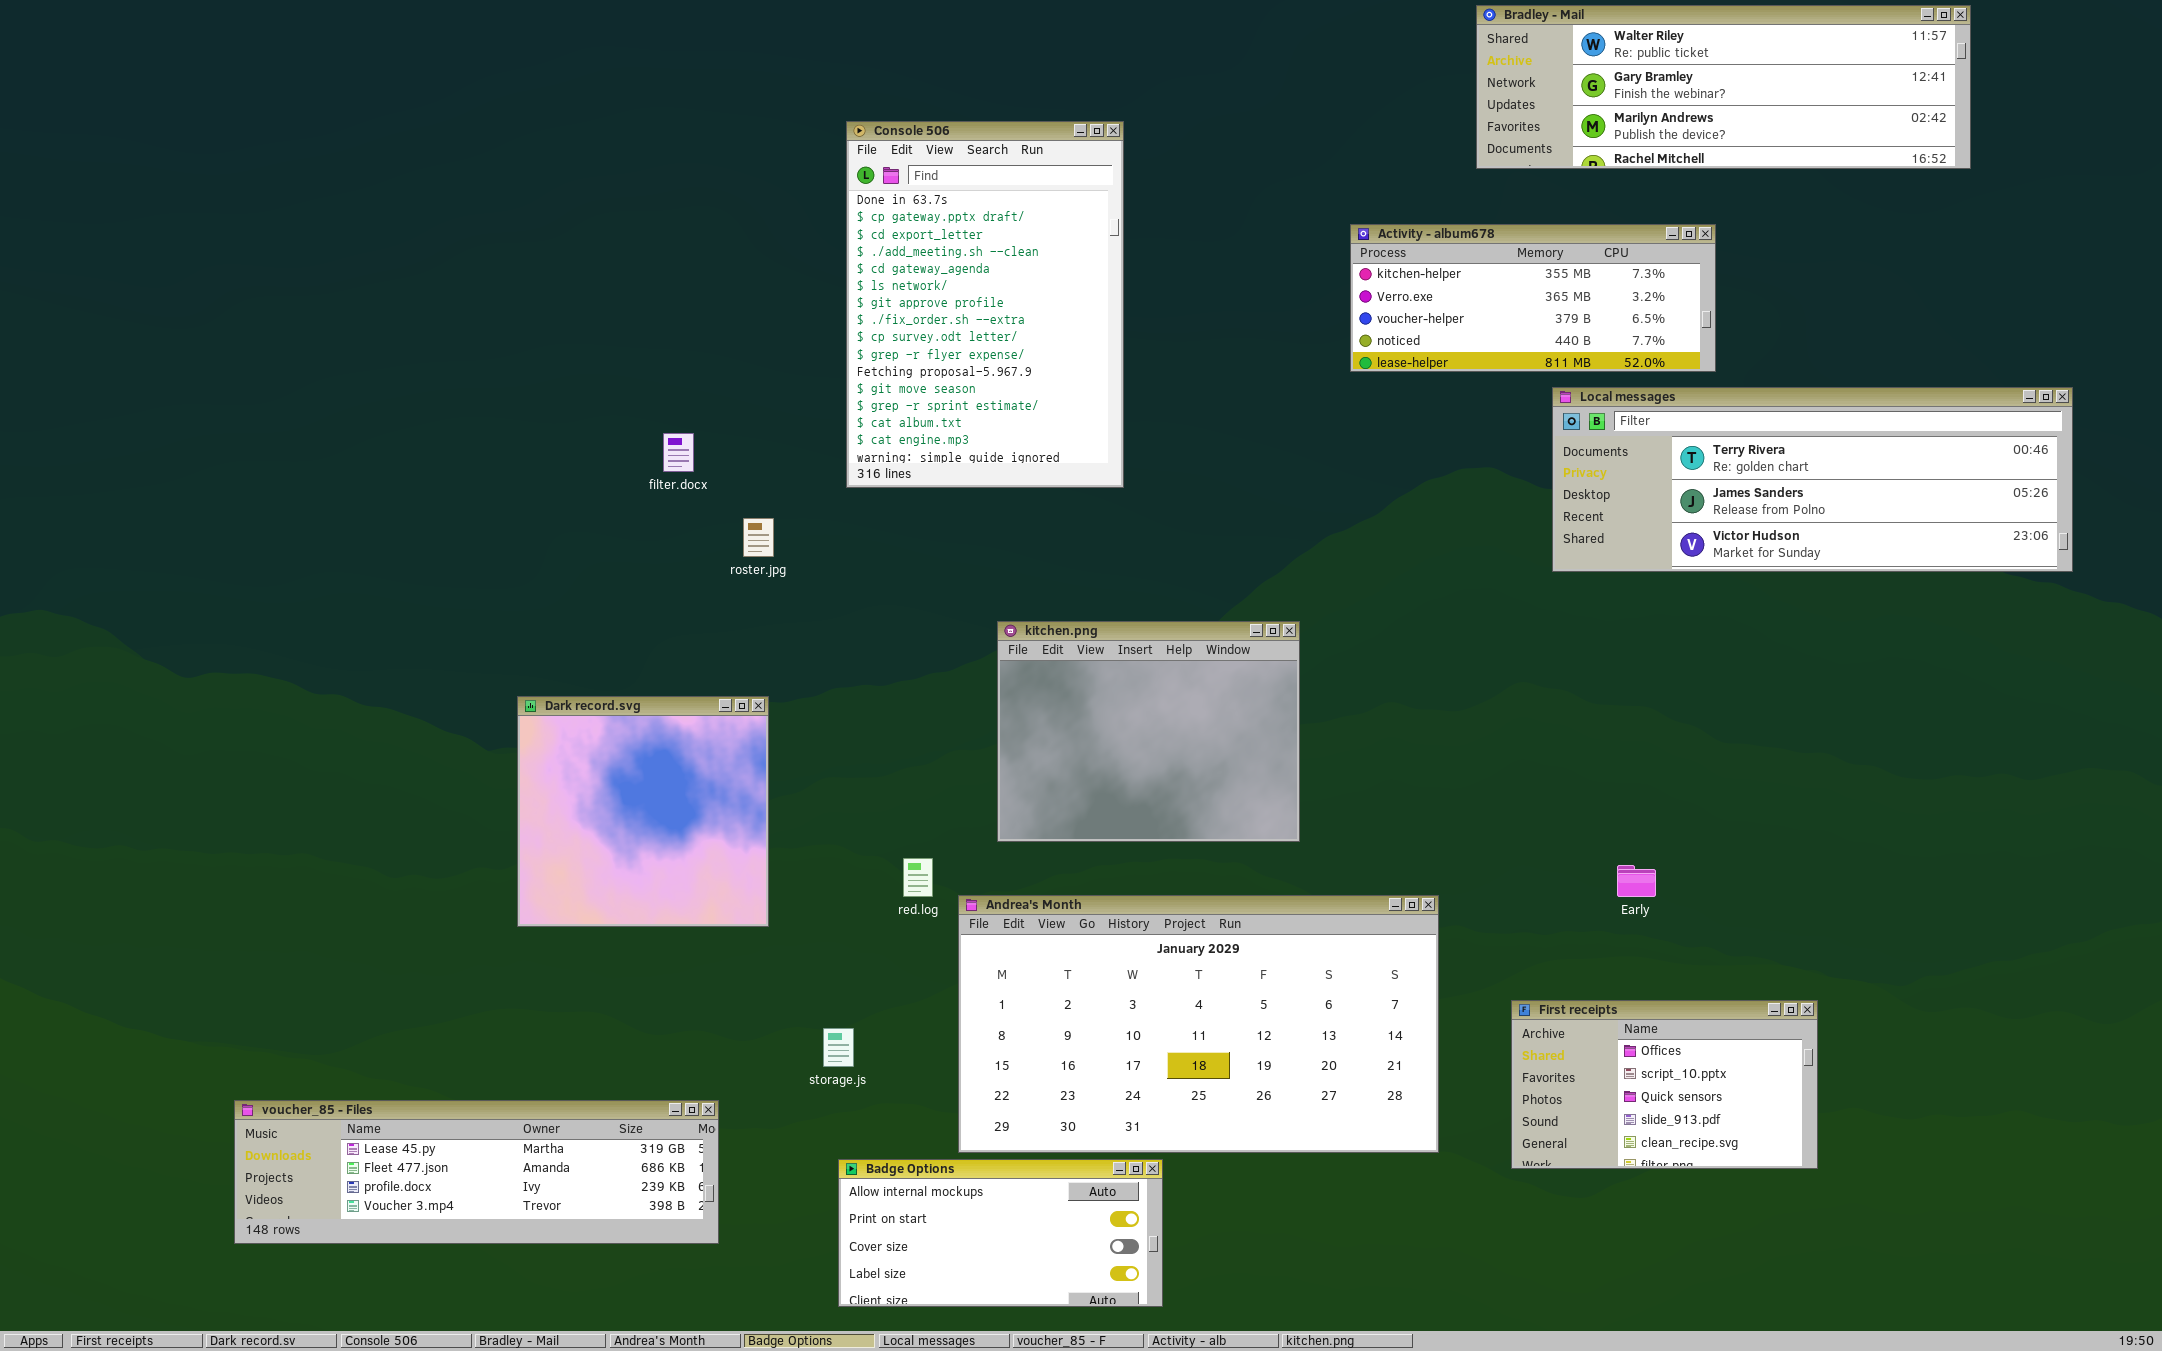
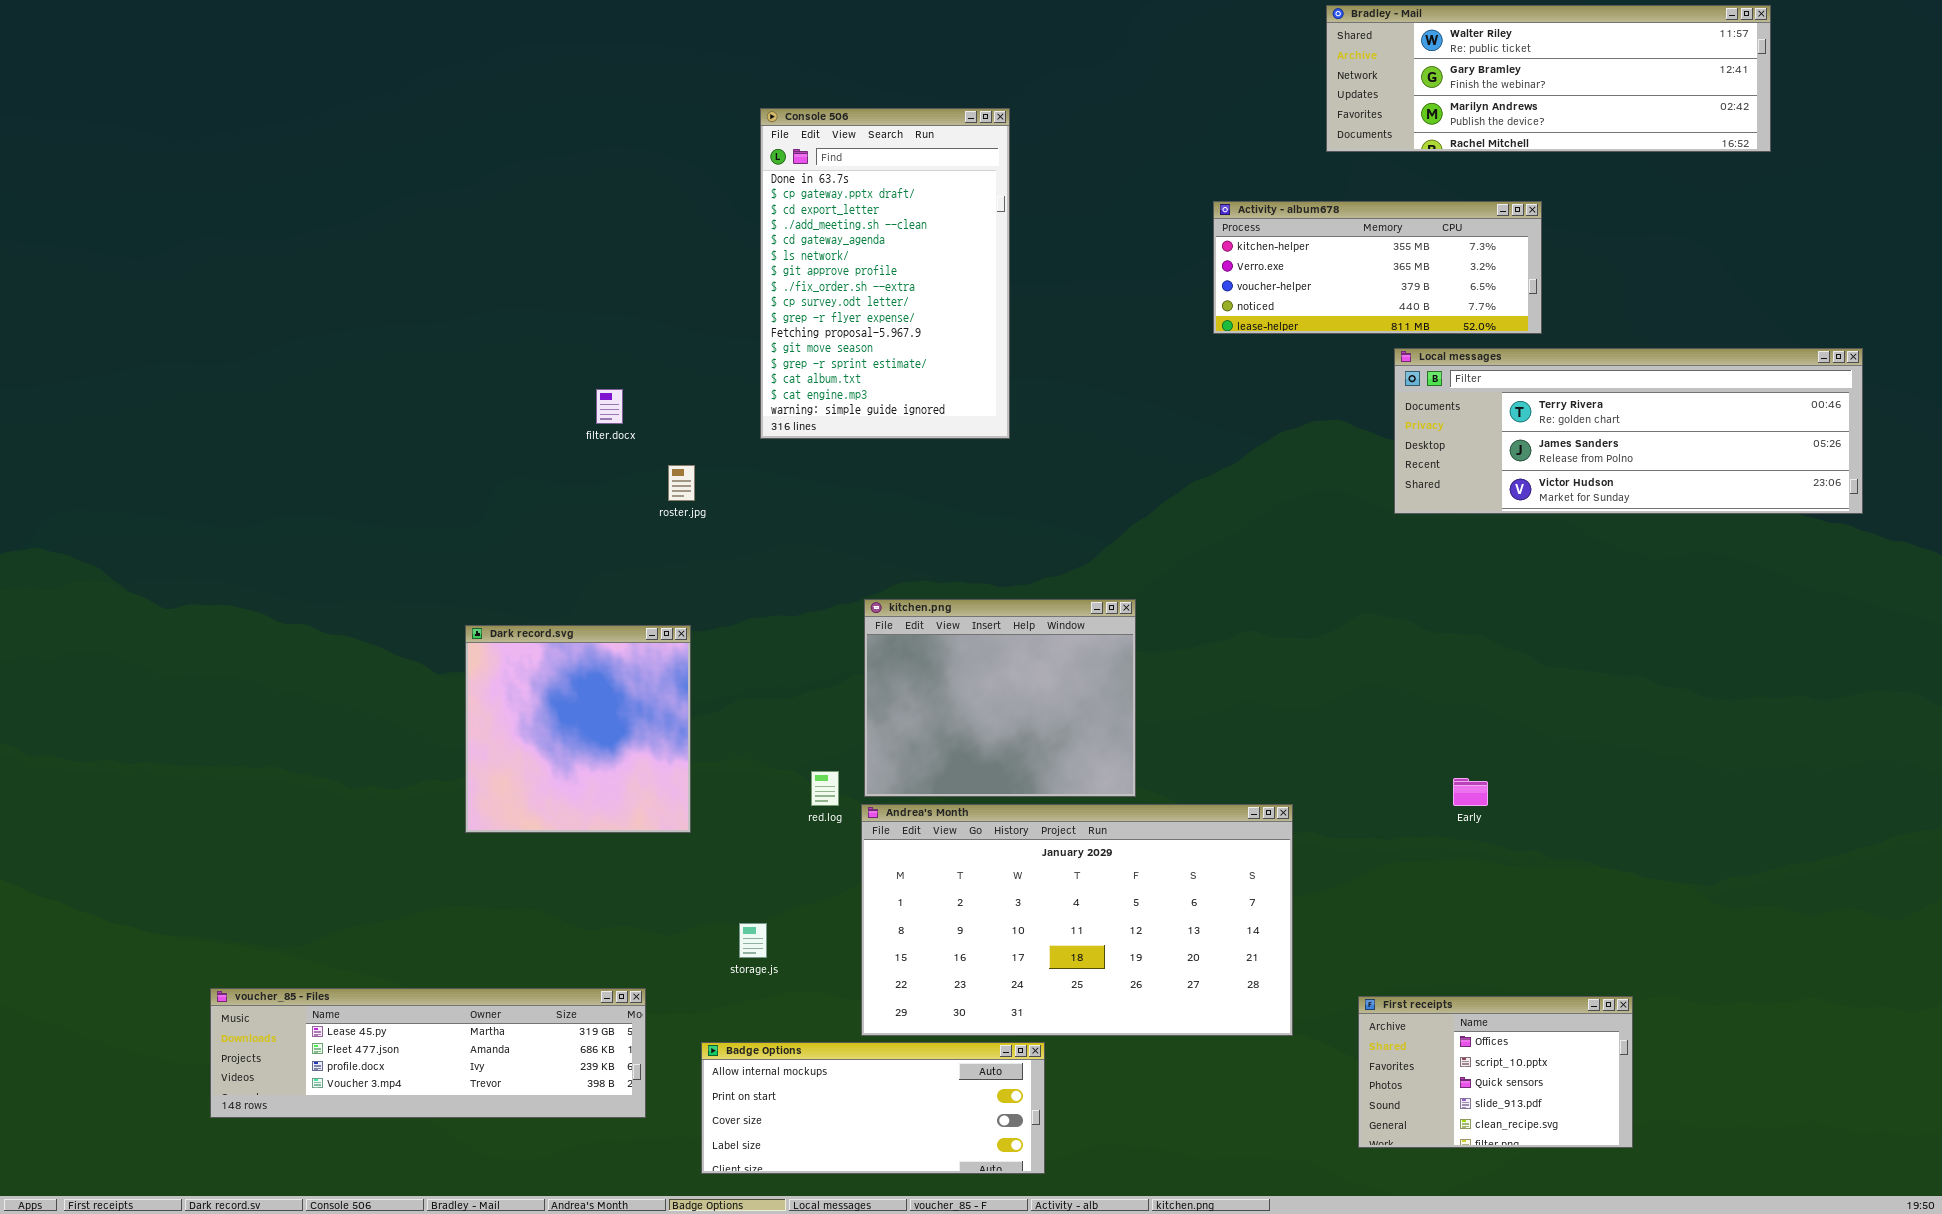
kitchen.png: [997,621,1300,842] -> [864,599,1136,797], moved
First receipts: [1511,1000,1818,1169] -> [1358,996,1633,1148], moved
Badge Options: [838,1159,1163,1307] -> [701,1042,1045,1174], resized

